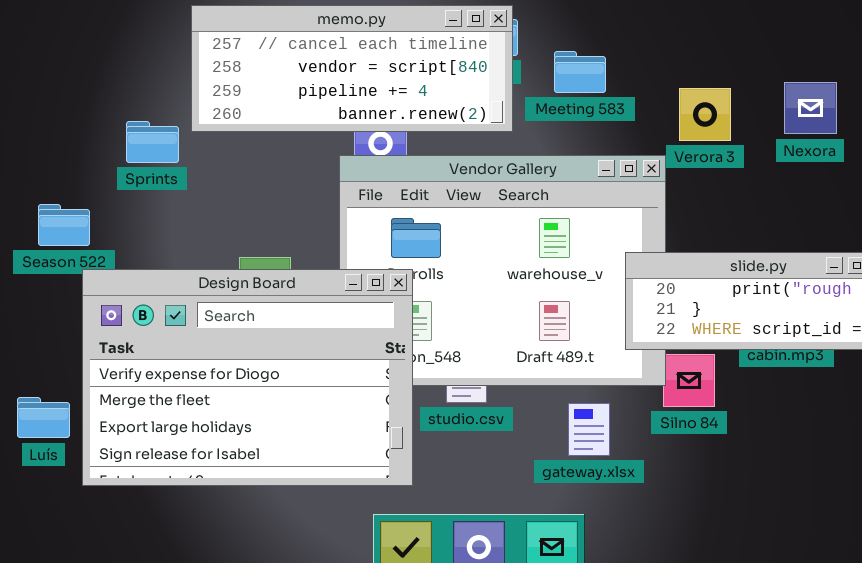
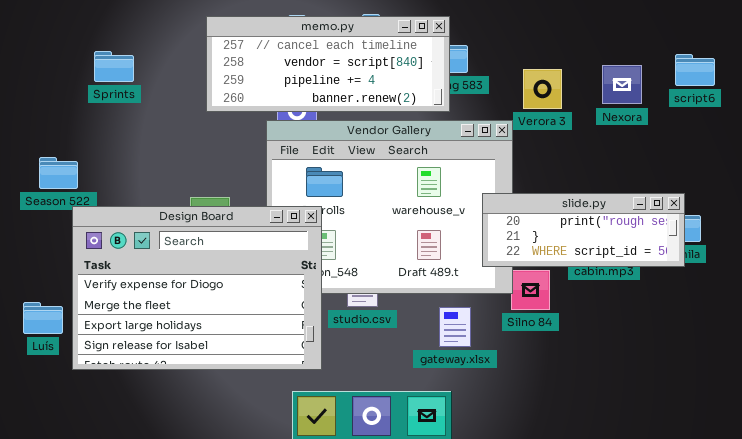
memo.py: [191,5,513,132] -> [206,16,450,112], moved
Sprints: [126,121,179,163] -> [94,51,134,82], moved

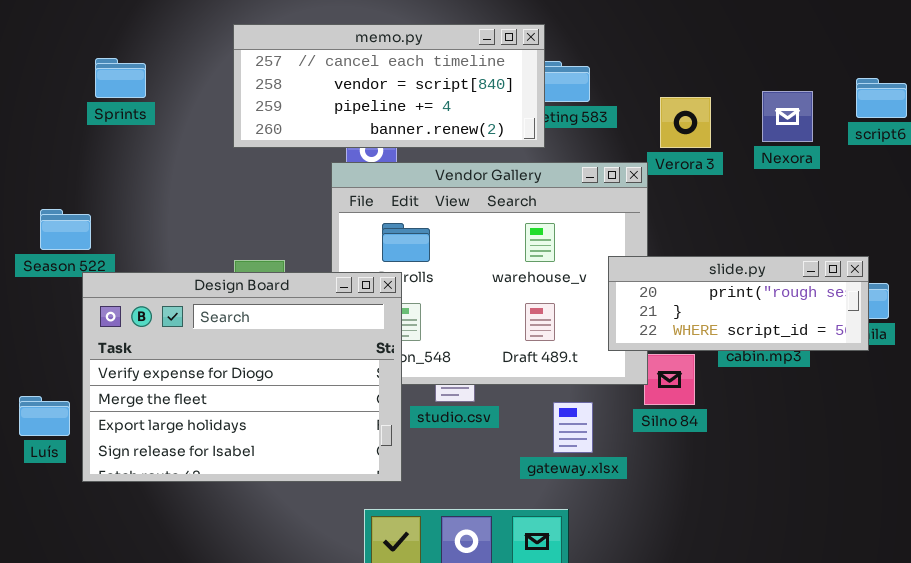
memo.py: [206,16,450,112] -> [233,24,545,148], moved
Sprints: [94,51,134,82] -> [95,58,146,98], moved

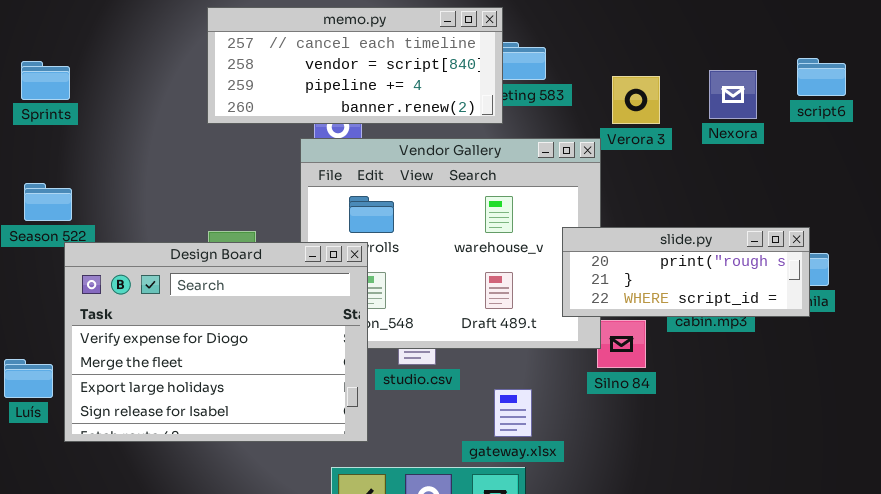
Sprints: [95,58,146,98] -> [21,61,70,100], moved
gateway.xlsx: [553,402,593,453] -> [494,389,532,437], moved

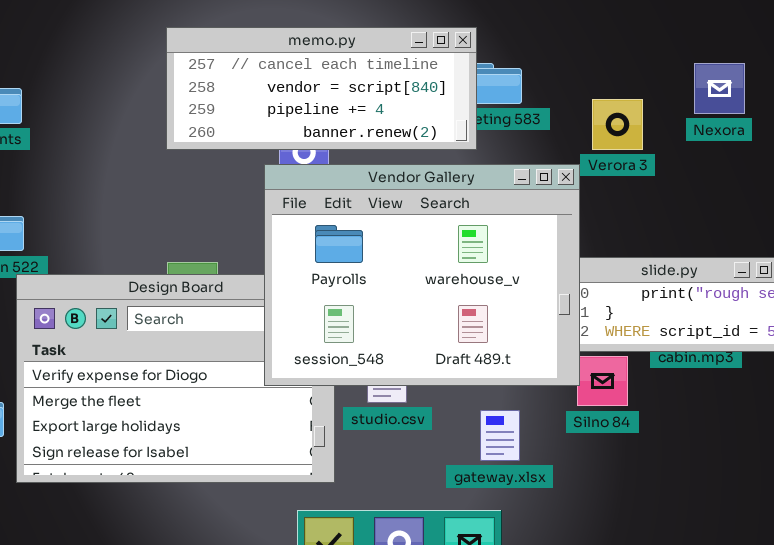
Nexora: [709,70,757,119] -> [694,63,745,114], moved
Vendor Gallery: [300,138,601,349] -> [264,164,580,386], raised
gateway.xlsx: [494,389,532,437] -> [480,410,520,461], moved

